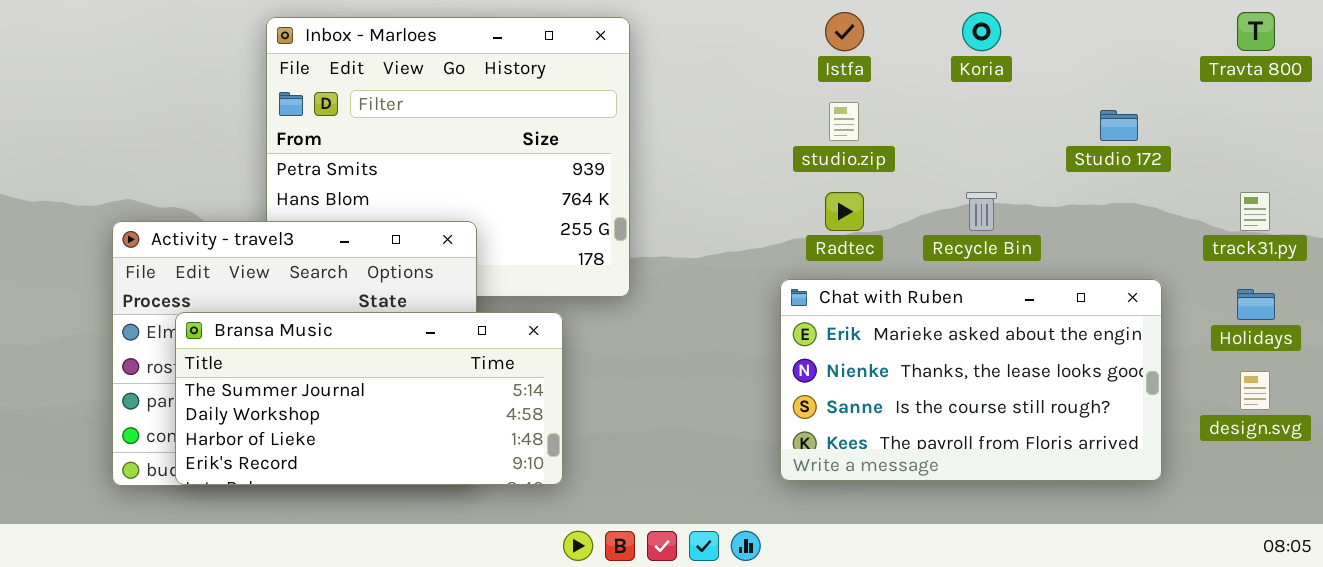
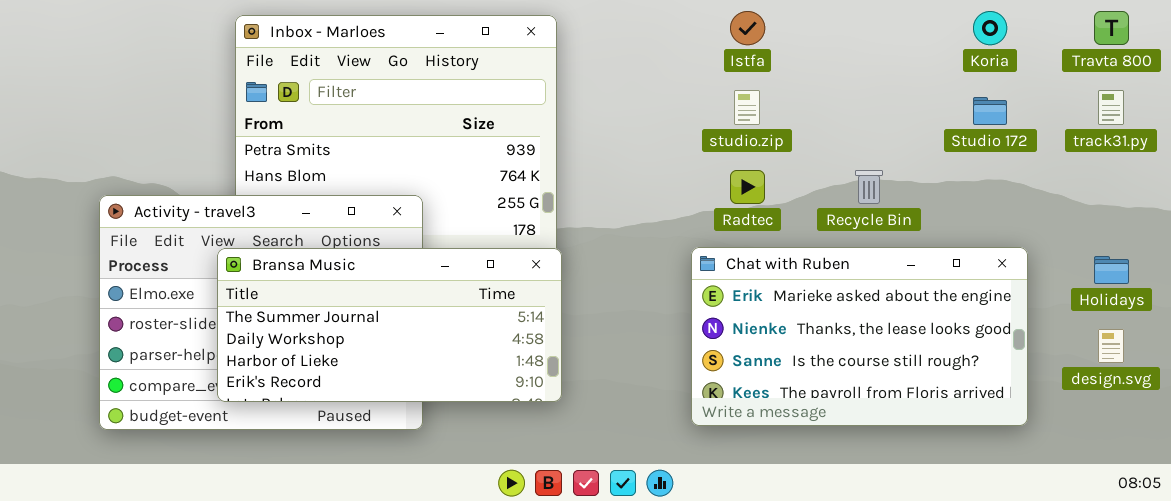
Koria: [962,12,1001,51] -> [973,11,1007,45], moved
track31.py: [1240,192,1270,231] -> [1098,90,1124,125], moved
Bransa Music: [175,312,563,485] -> [217,248,562,402], moved

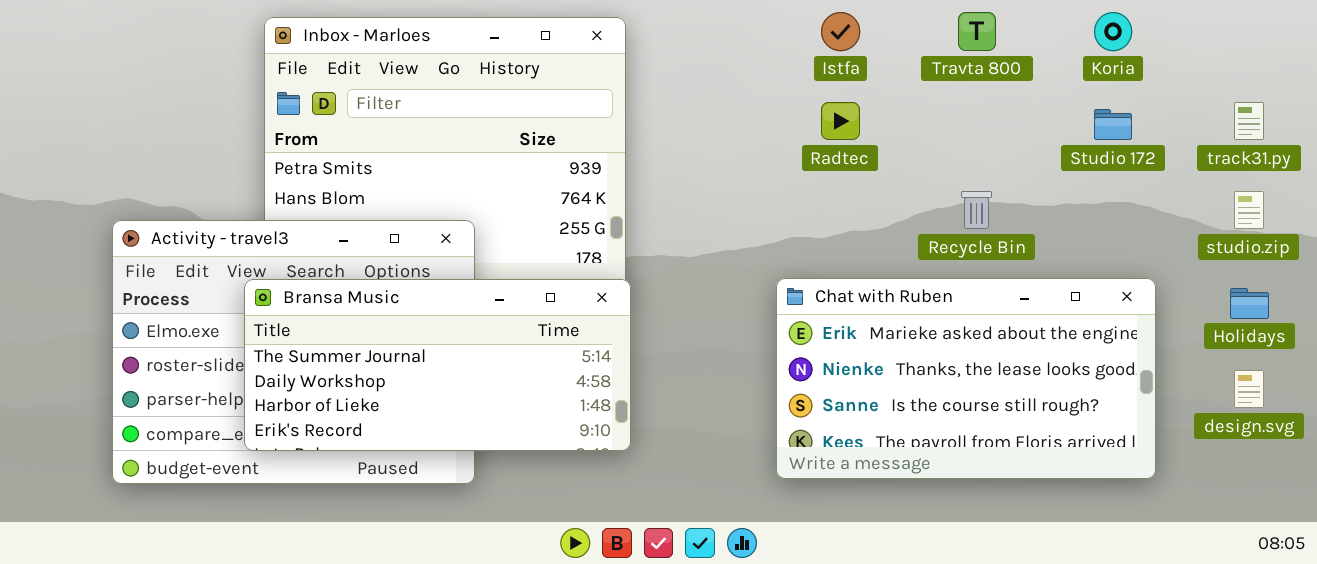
Travta 800: [1094,11,1129,45] -> [958,12,996,51], moved
studio.zip: [734,90,760,125] -> [1234,191,1264,229], moved
Radtec: [730,170,765,204] -> [821,102,860,140], moved

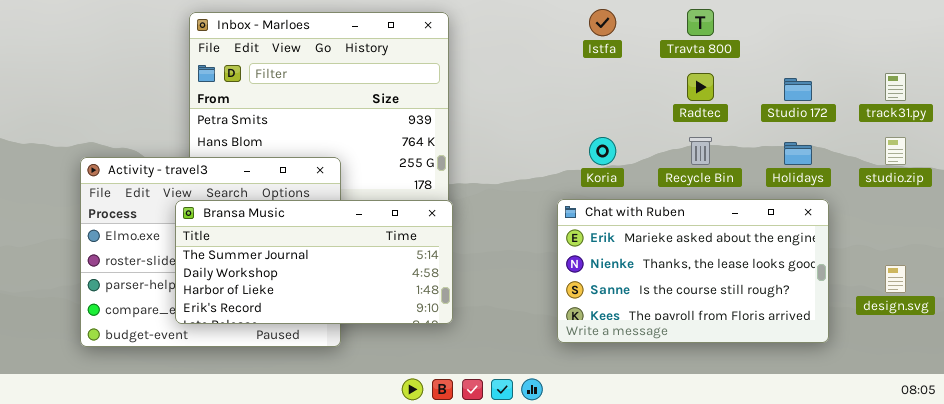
Koria: [1094,12,1132,51] -> [589,137,616,165], moved
Radtec: [821,102,860,140] -> [687,73,714,101], moved
Holidays: [1230,288,1269,319] -> [784,142,812,165], moved

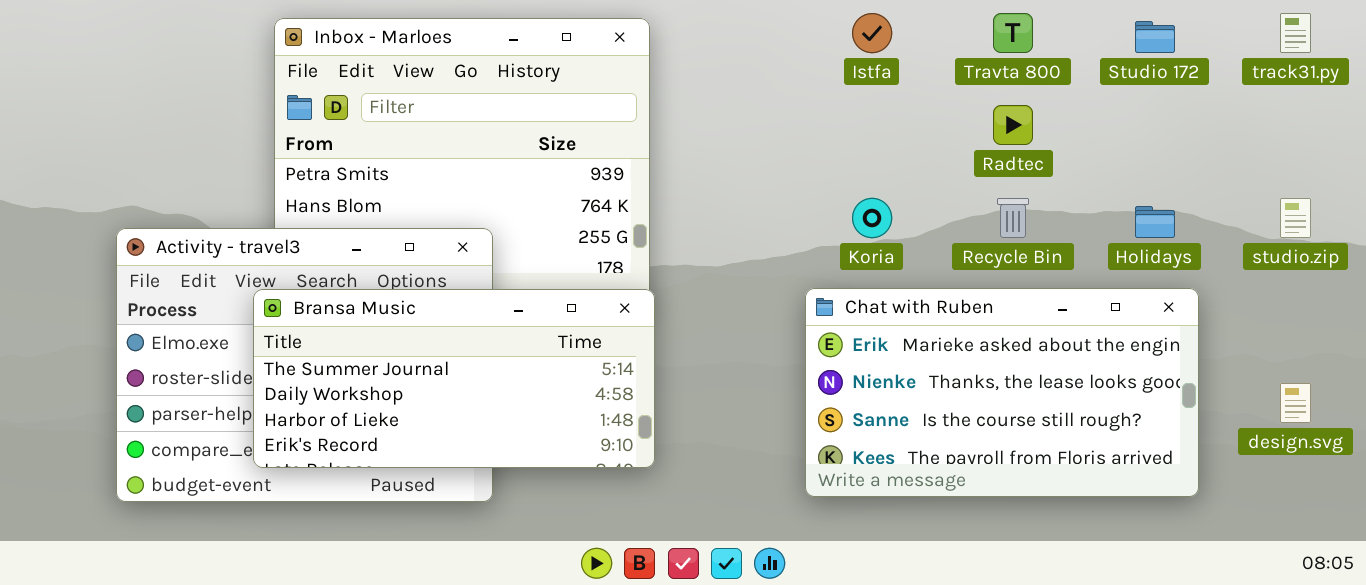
track31.py: [885,73,906,101] -> [1280,13,1311,53], moved
Studio 172: [784,78,812,101] -> [1135,21,1175,53], moved

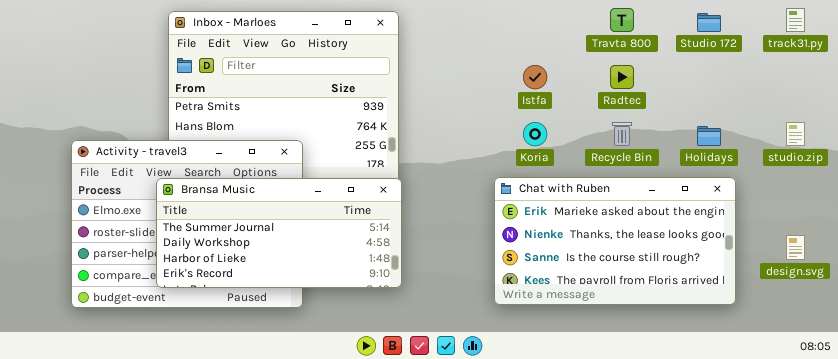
Istfa: [852,13,892,53] -> [523,65,547,89], moved

